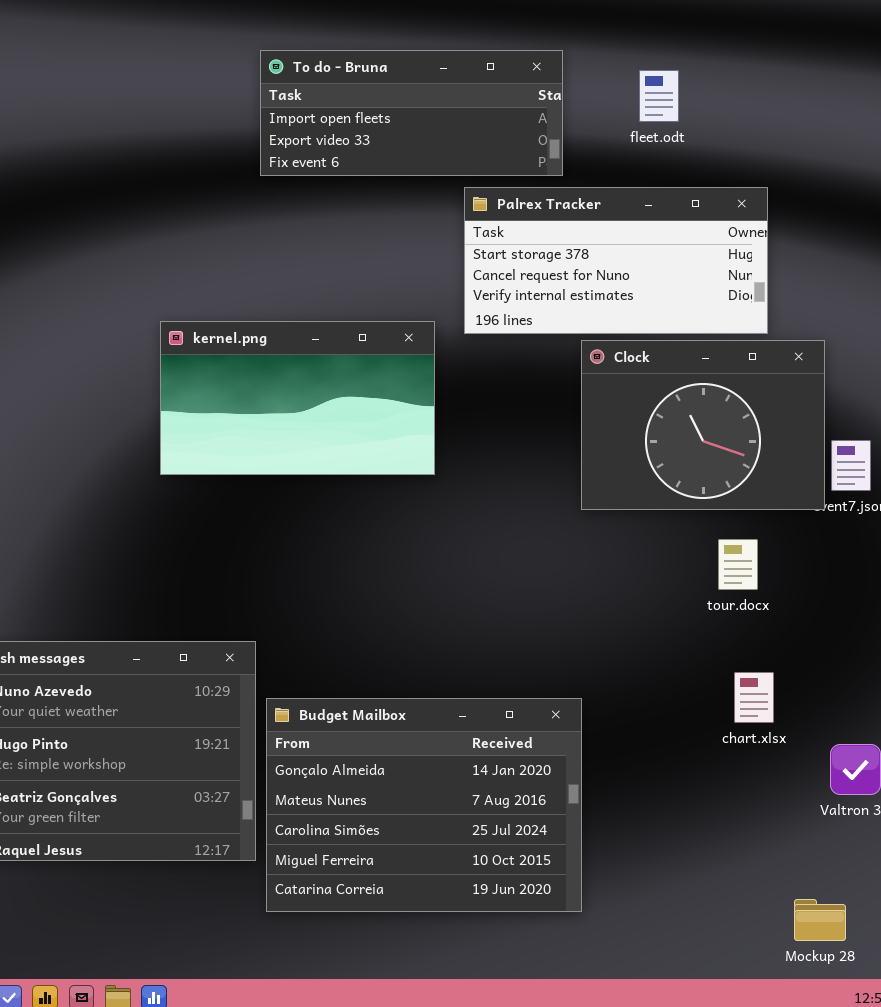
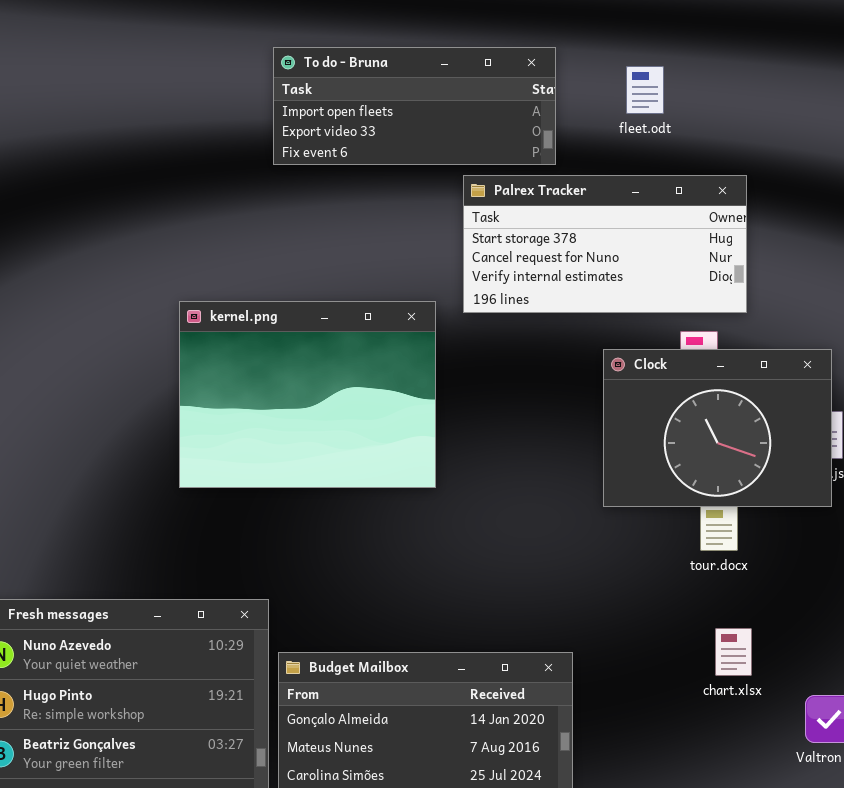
kernel.png: [160,321,435,475] -> [179,301,436,488], resized
Clock: [581,340,825,510] -> [603,349,832,507], moved

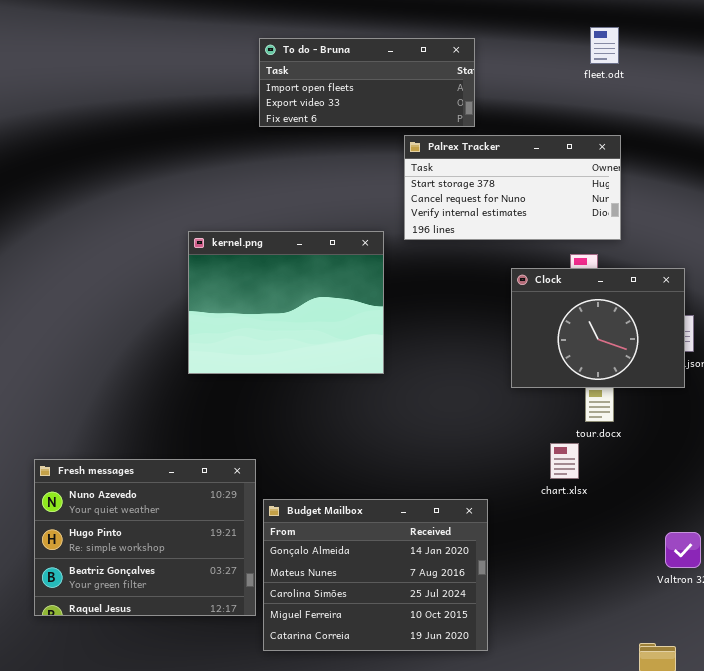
fleet.odt: [626,66,664,114] -> [590,27,619,64], moved
chart.xlsx: [715,628,752,676] -> [550,443,579,479], moved

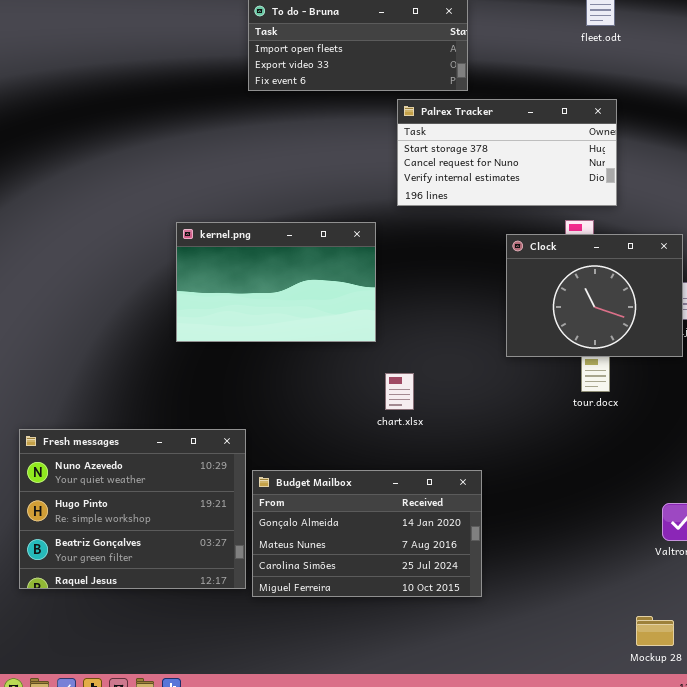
kernel.png: [188,231,384,374] -> [176,222,376,342], resized
chart.xlsx: [550,443,579,479] -> [385,373,414,410], moved
Budget Mailbox: [263,499,488,651] -> [252,470,482,597], resized

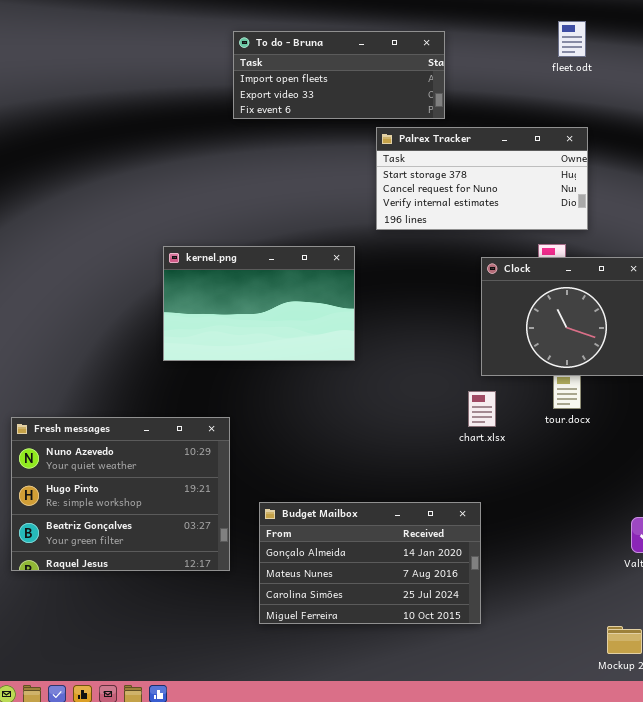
chart.xlsx: [385,373,414,410] -> [468,391,496,427], moved
Fresh messages: [19,429,246,589] -> [11,417,230,571], moved
Budget Mailbox: [252,470,482,597] -> [259,502,481,624], moved

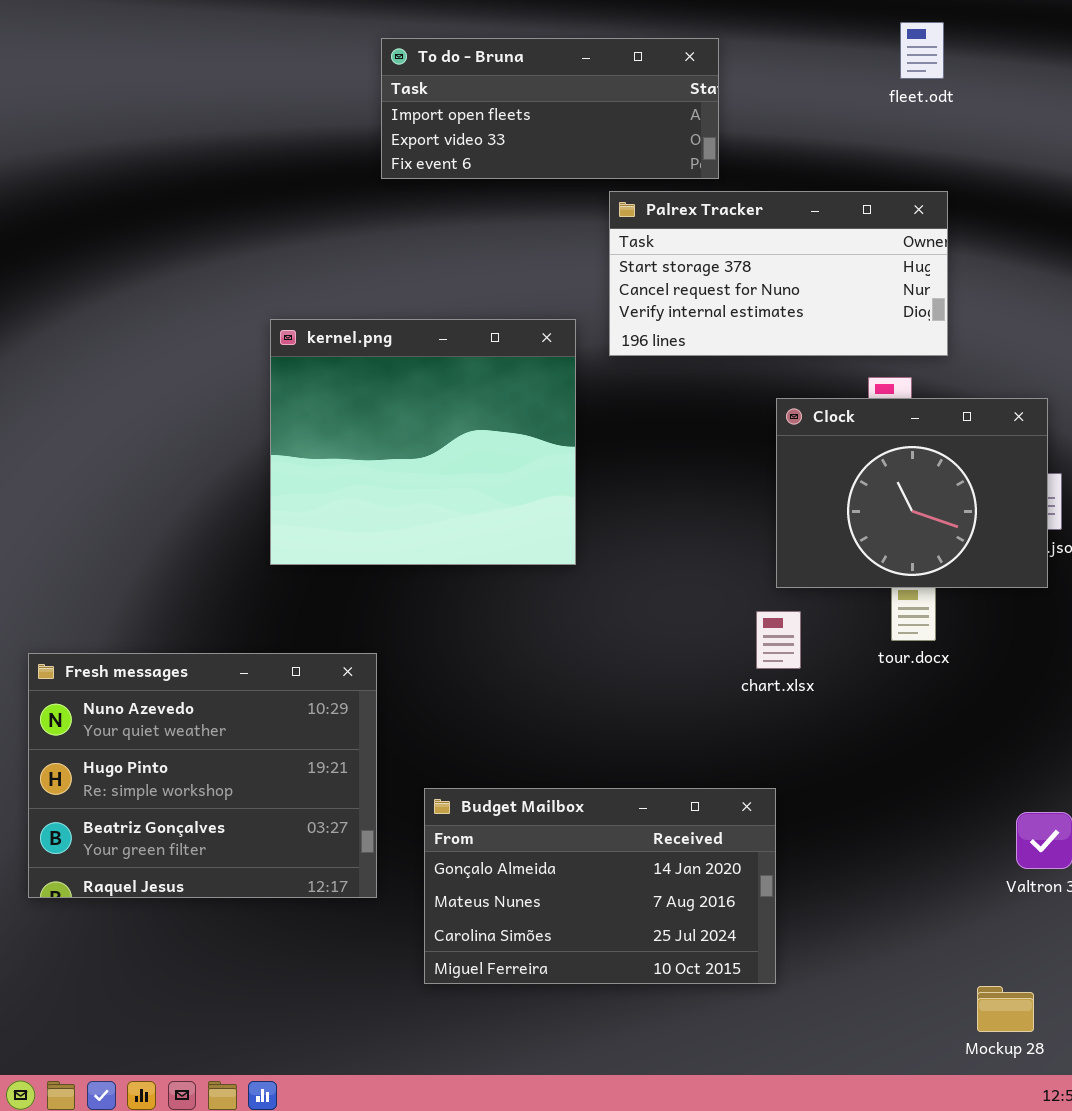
kernel.png: [163,246,355,361] -> [270,319,576,565], resized

